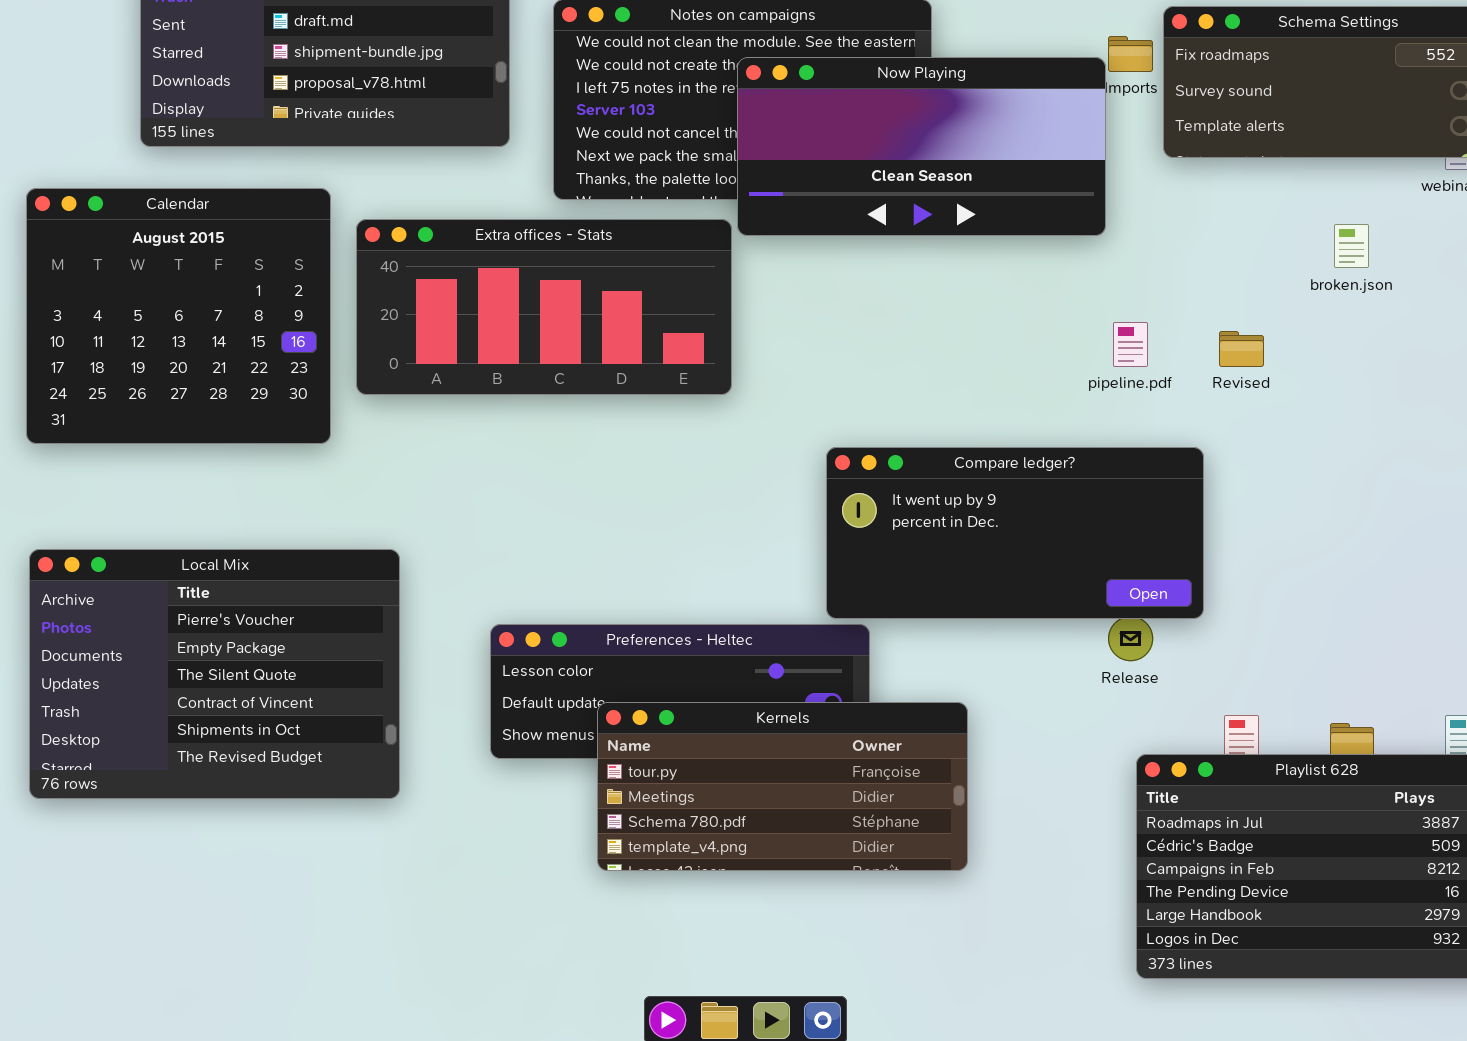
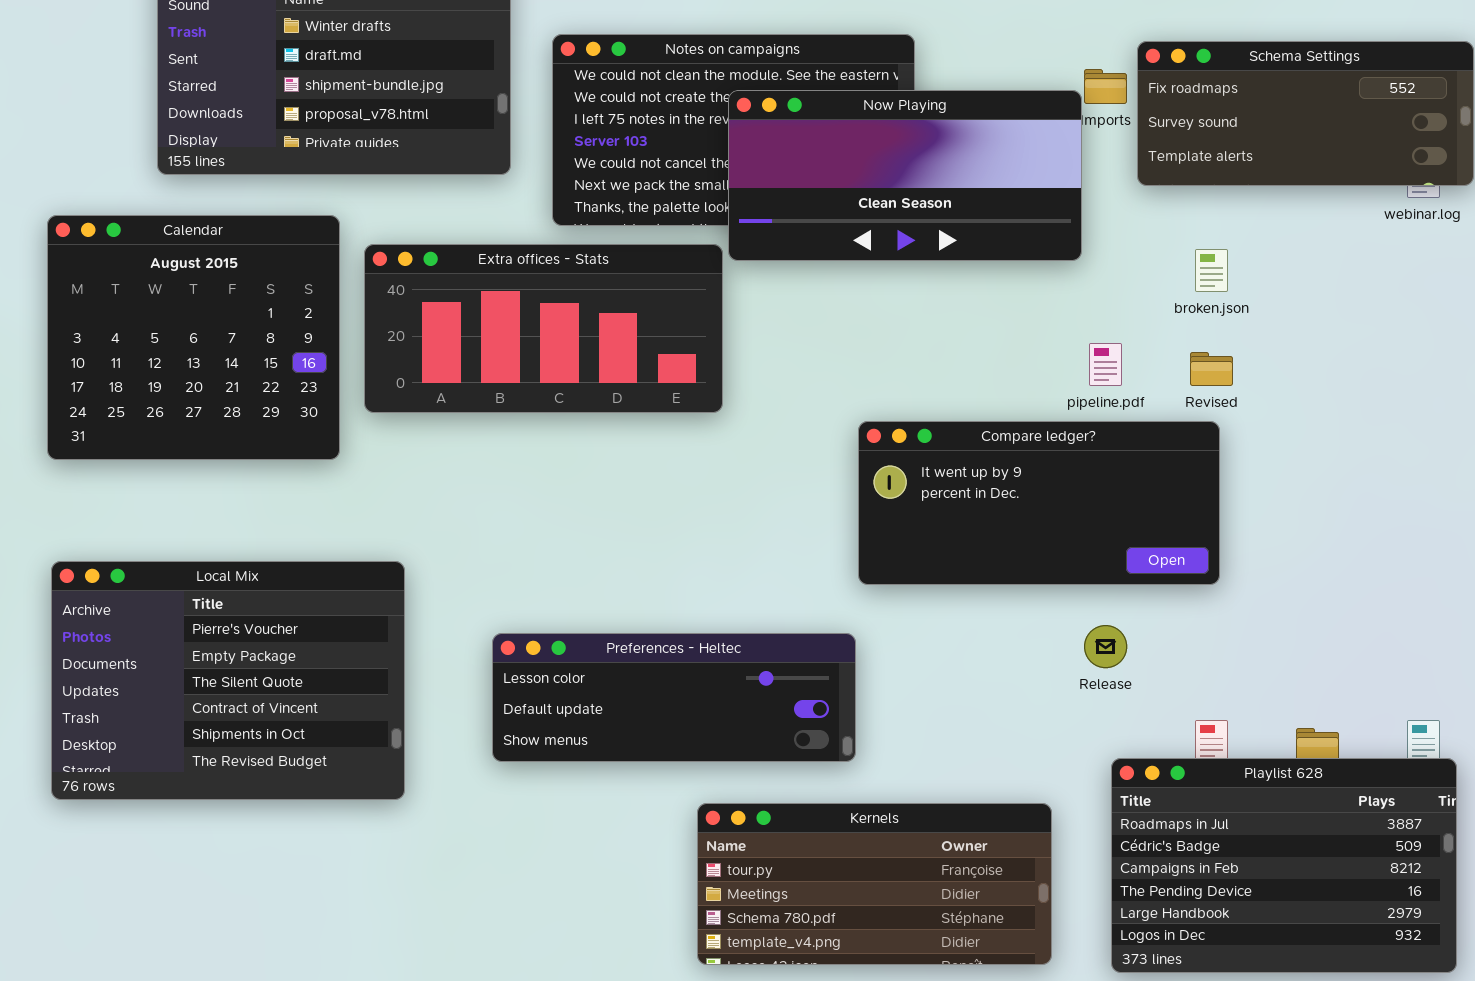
broken.json: [1334,224,1369,268] -> [1195,249,1228,292], moved
Compare ledger?: [826,447,1204,619] -> [858,421,1220,585], moved
Kernels: [597,702,968,871] -> [697,803,1052,965], moved

